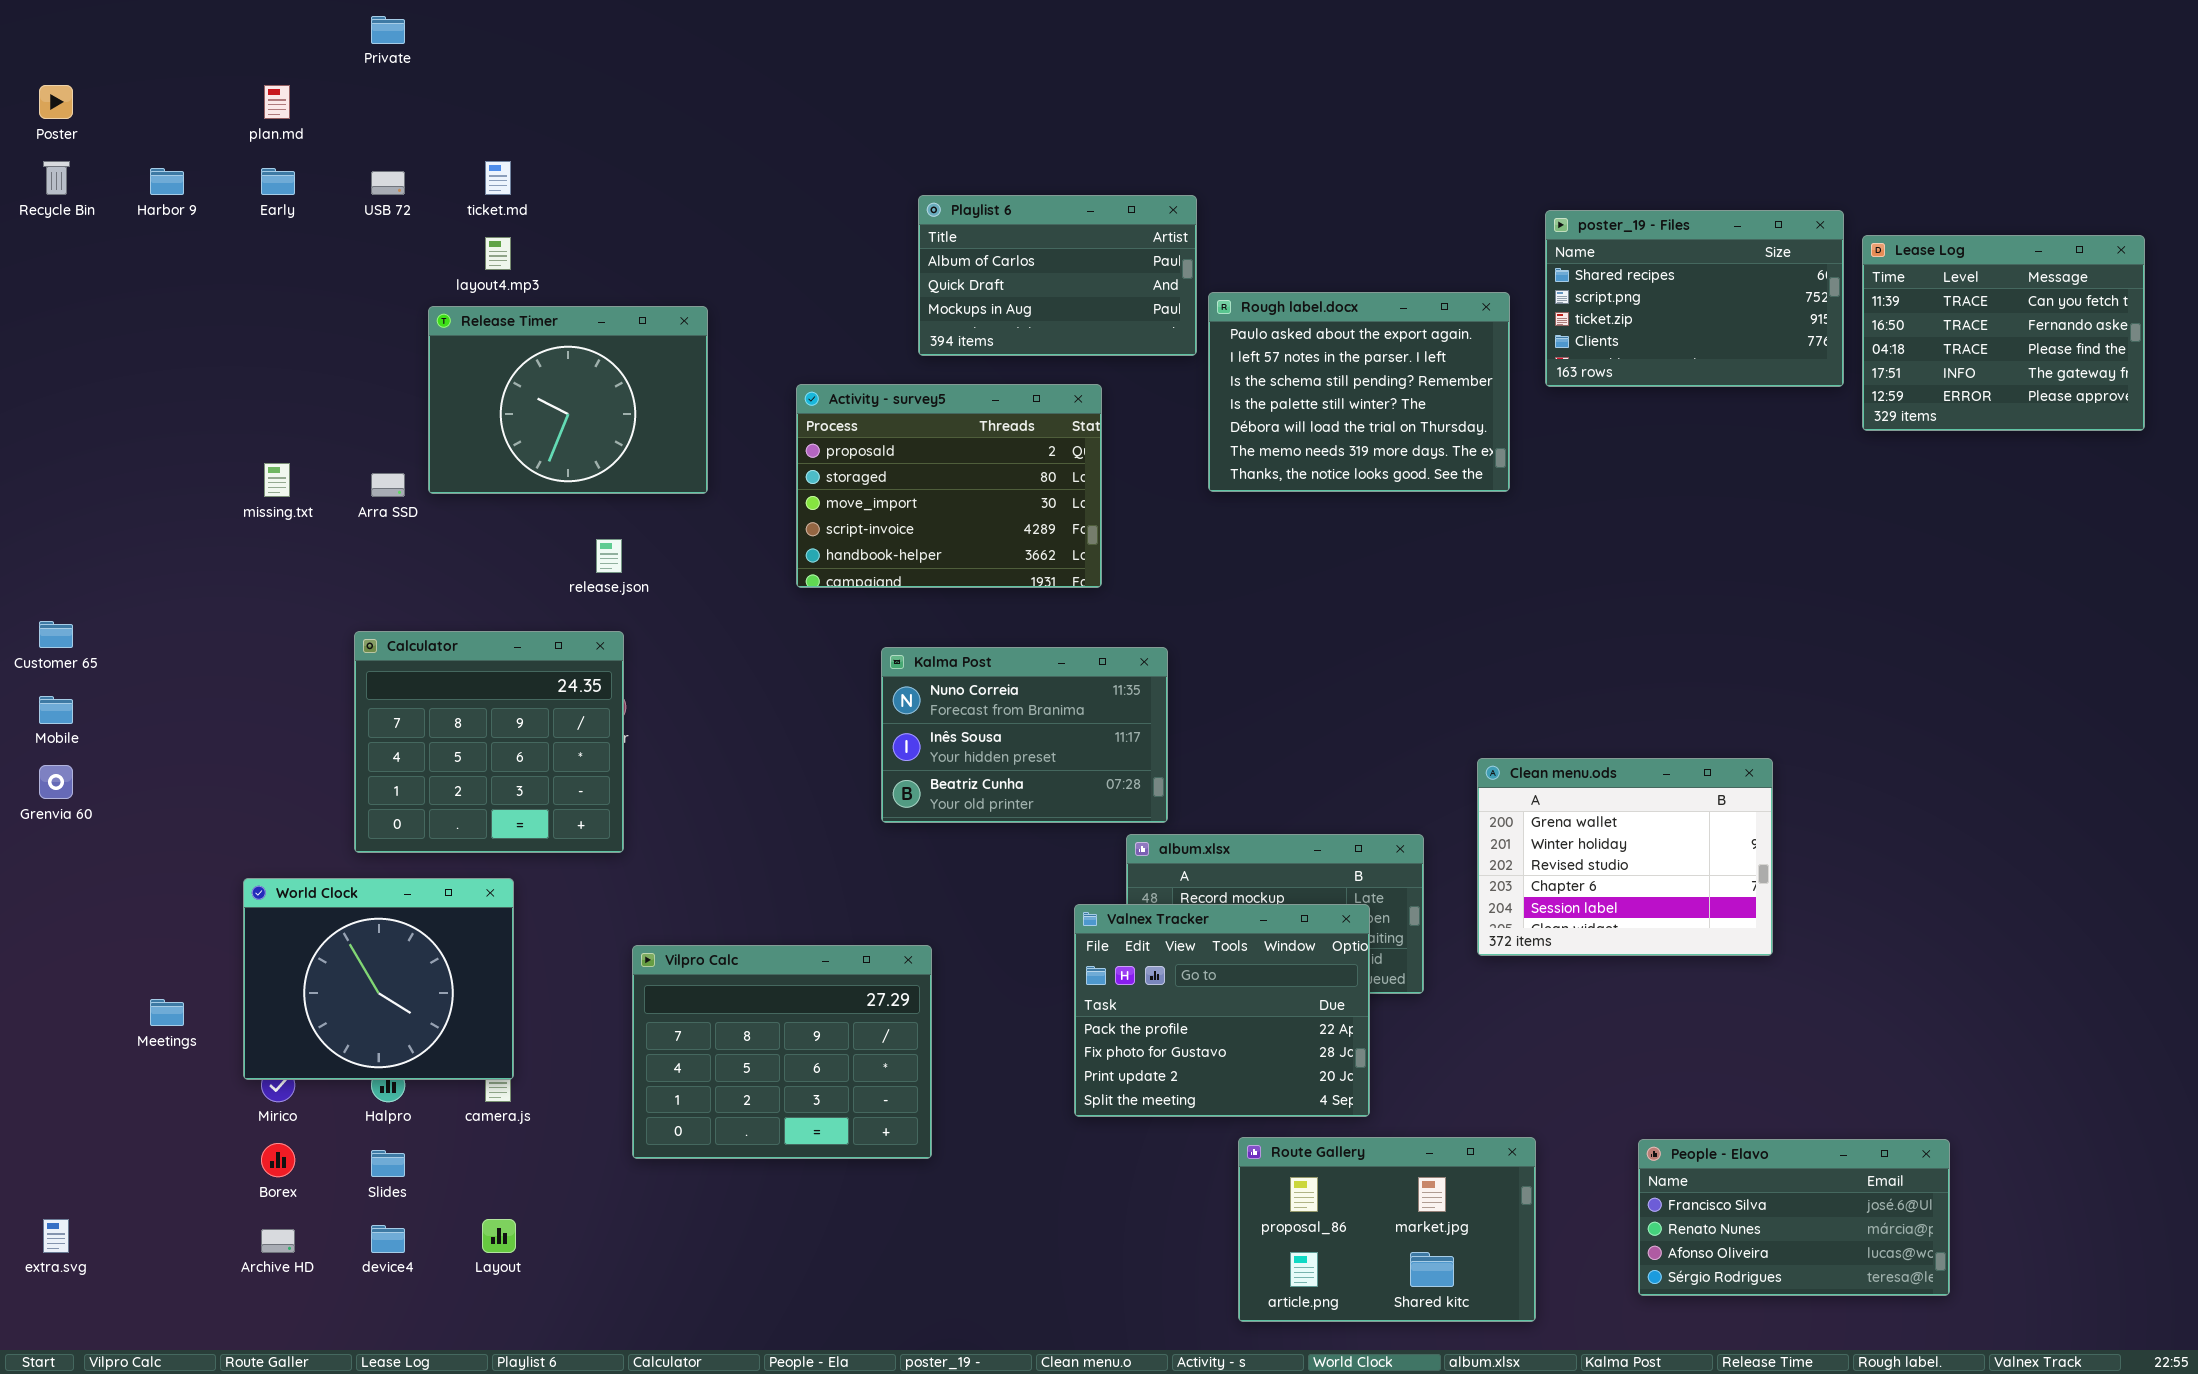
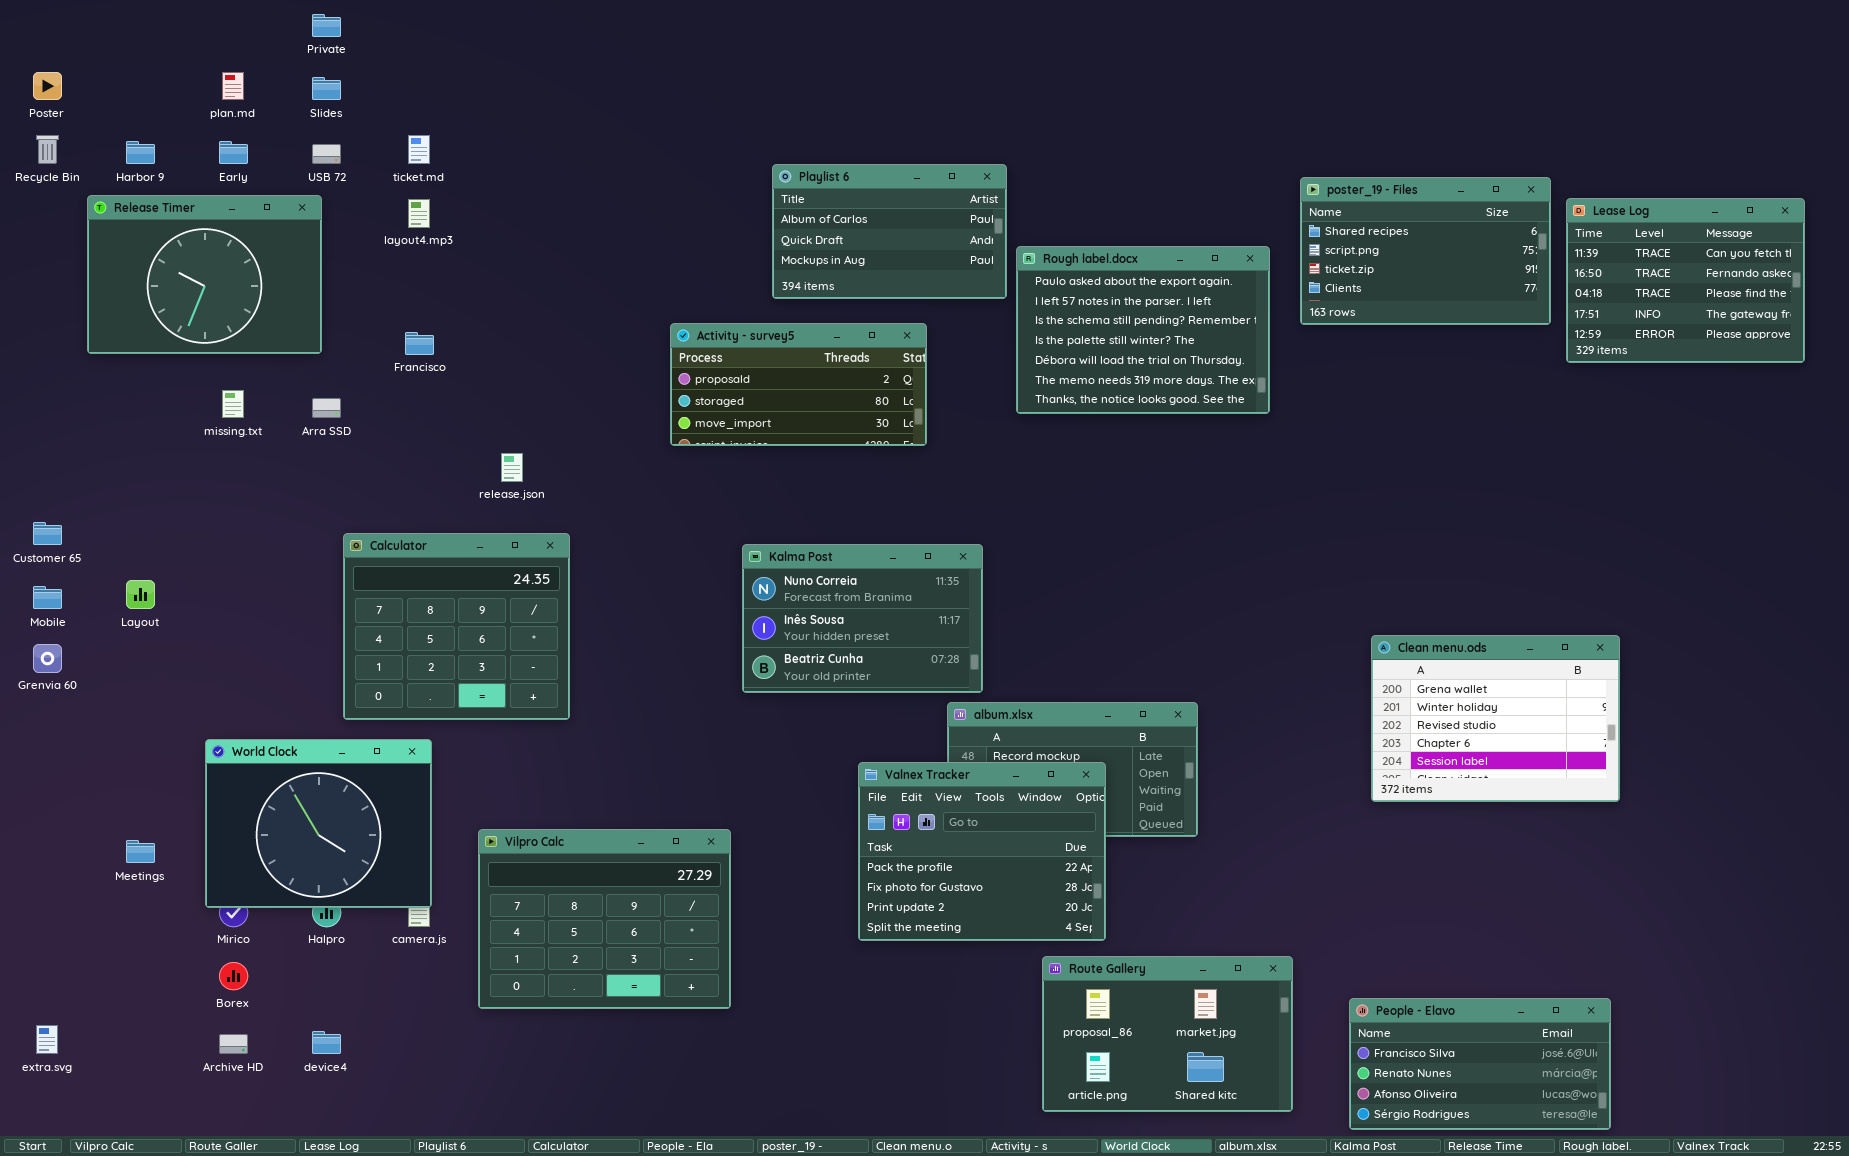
Release Timer: [428,306,708,494] -> [87,195,322,354], moved
Activity - survey5: [796,384,1102,588] -> [670,323,927,446], resized
Calculator: [354,631,624,853] -> [343,533,570,720], moved
Clean menu.ods: [1477,758,1773,956] -> [1371,635,1620,802], moved
Valnex Tracker: [1074,904,1370,1117] -> [858,762,1106,941], moved
Vilpro Calc: [632,945,932,1159] -> [478,829,731,1009], moved
People - Elavo: [1638,1139,1950,1296] -> [1349,998,1611,1130], moved
Slides: [371,1150,405,1177] -> [312,77,341,100], moved
Layout: [482,1219,516,1253] -> [126,580,155,609], moved

